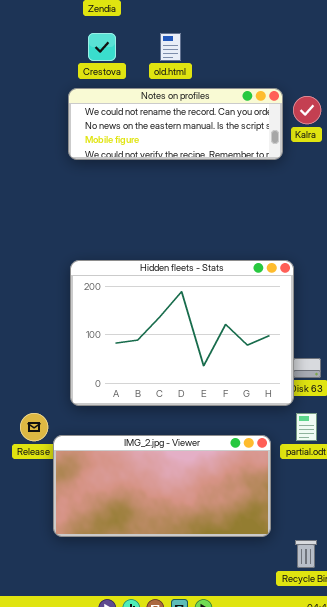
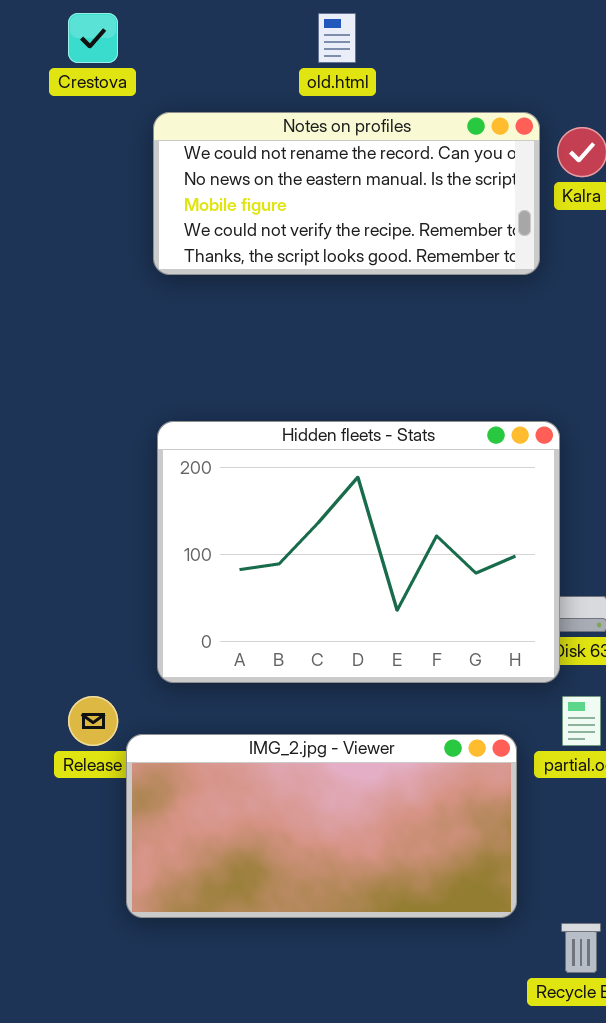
Crestova: [88,33,116,61] -> [68,13,118,63], moved
Notes on profiles: [68,88,283,160] -> [153,112,540,275], resized

